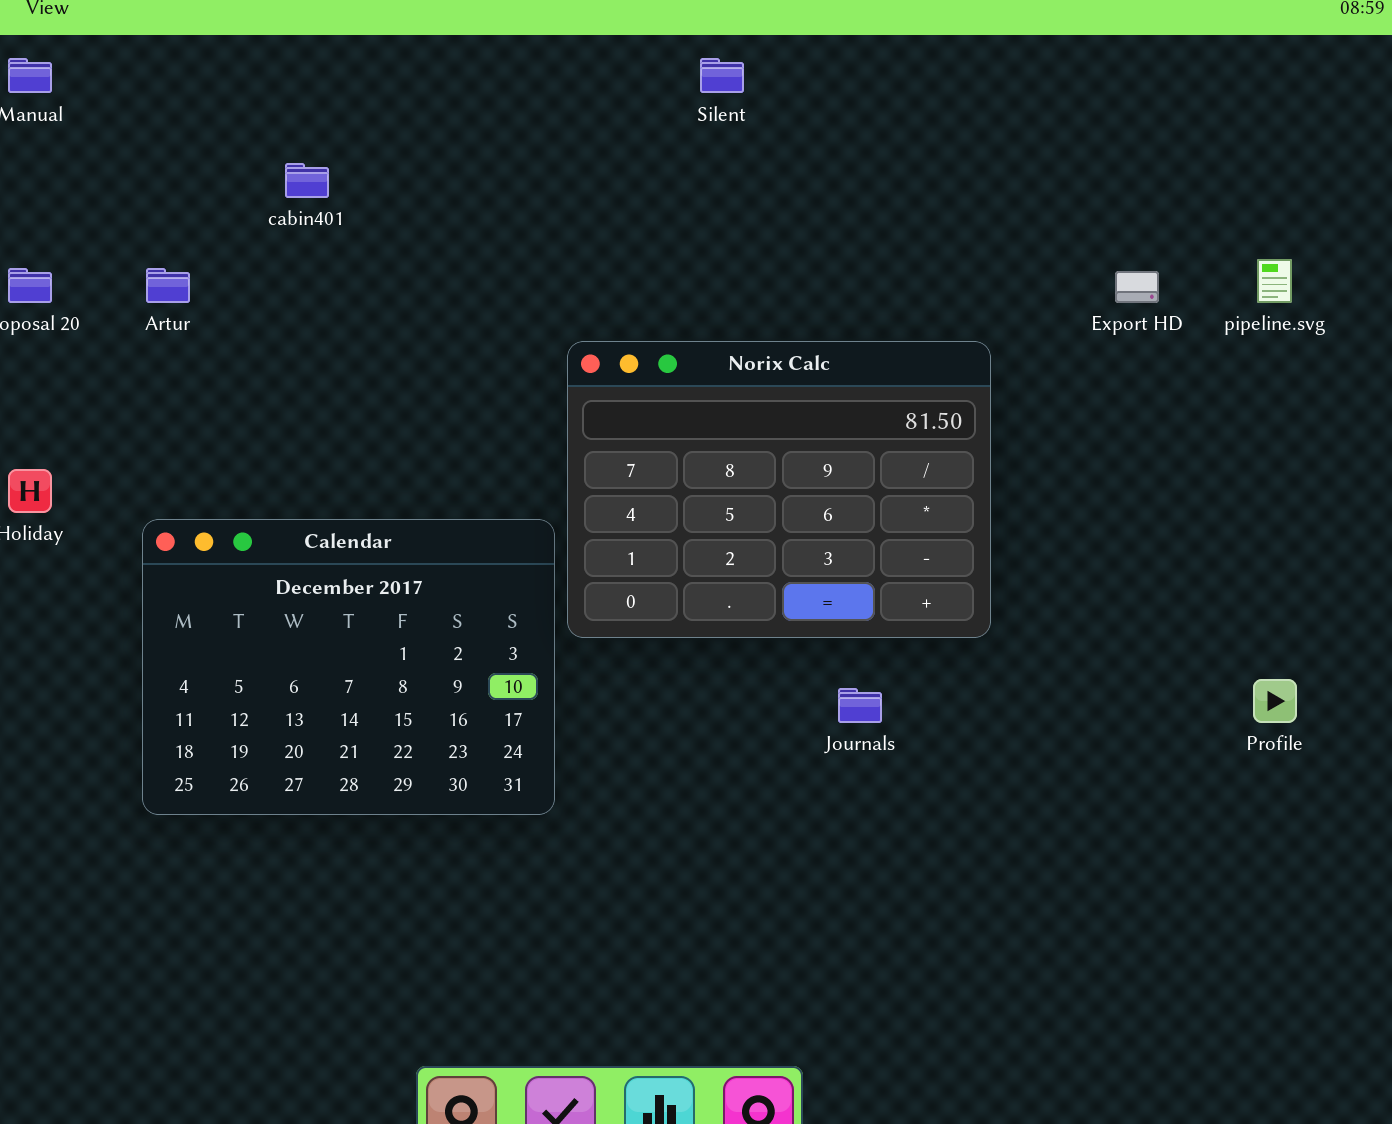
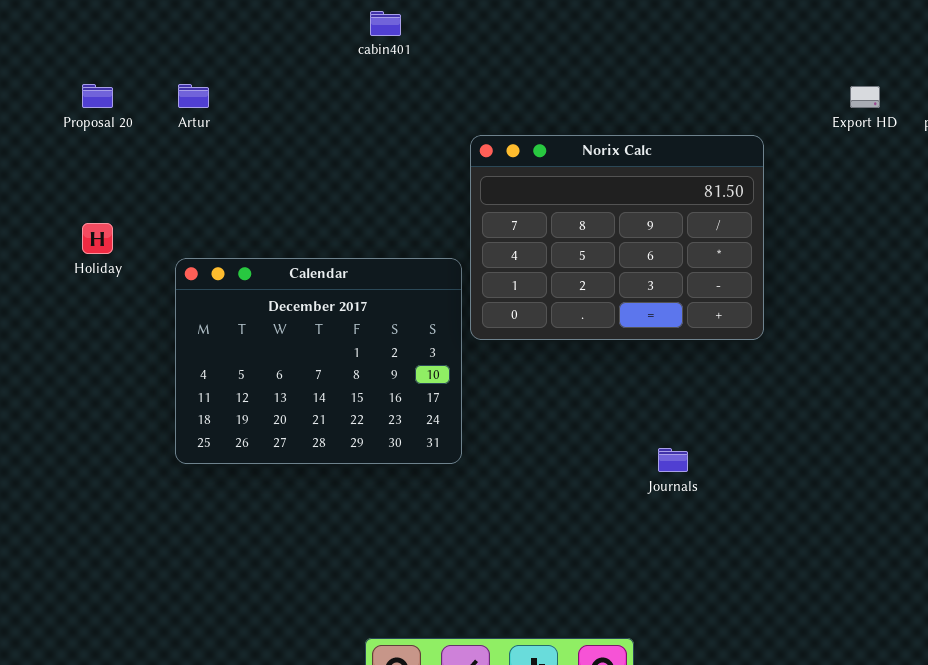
cabin401: [285,163,329,198] -> [370,11,401,36], moved
Journals: [838,688,882,723] -> [658,448,688,472], moved

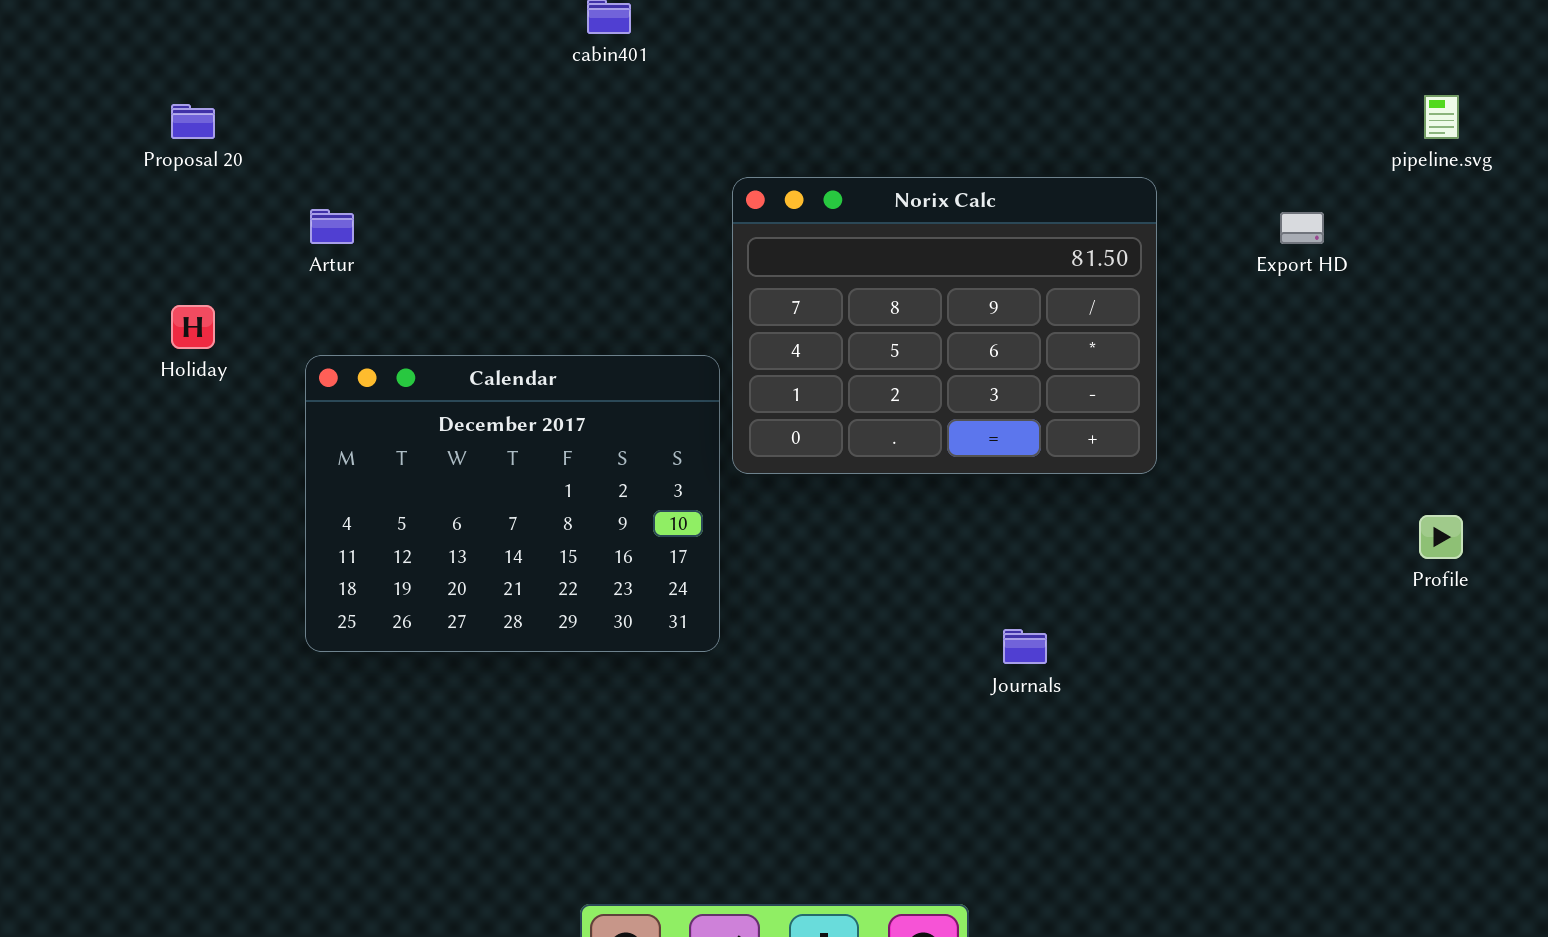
Artur: [178,84,209,108] -> [310,209,354,244], moved
Export HD: [850,86,880,108] -> [1280,212,1324,244], moved

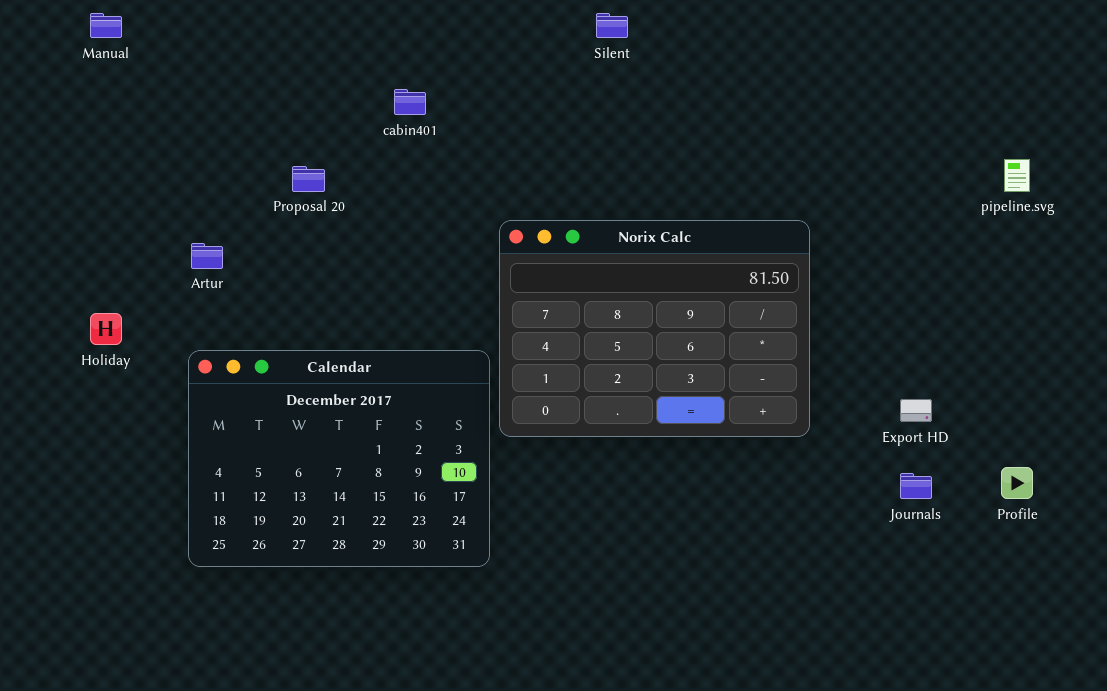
Proposal 20: [171,104,215,139] -> [292,166,325,192], moved
Export HD: [1280,212,1324,244] -> [900,399,932,422], moved
Journals: [1003,629,1047,664] -> [900,473,932,499], moved

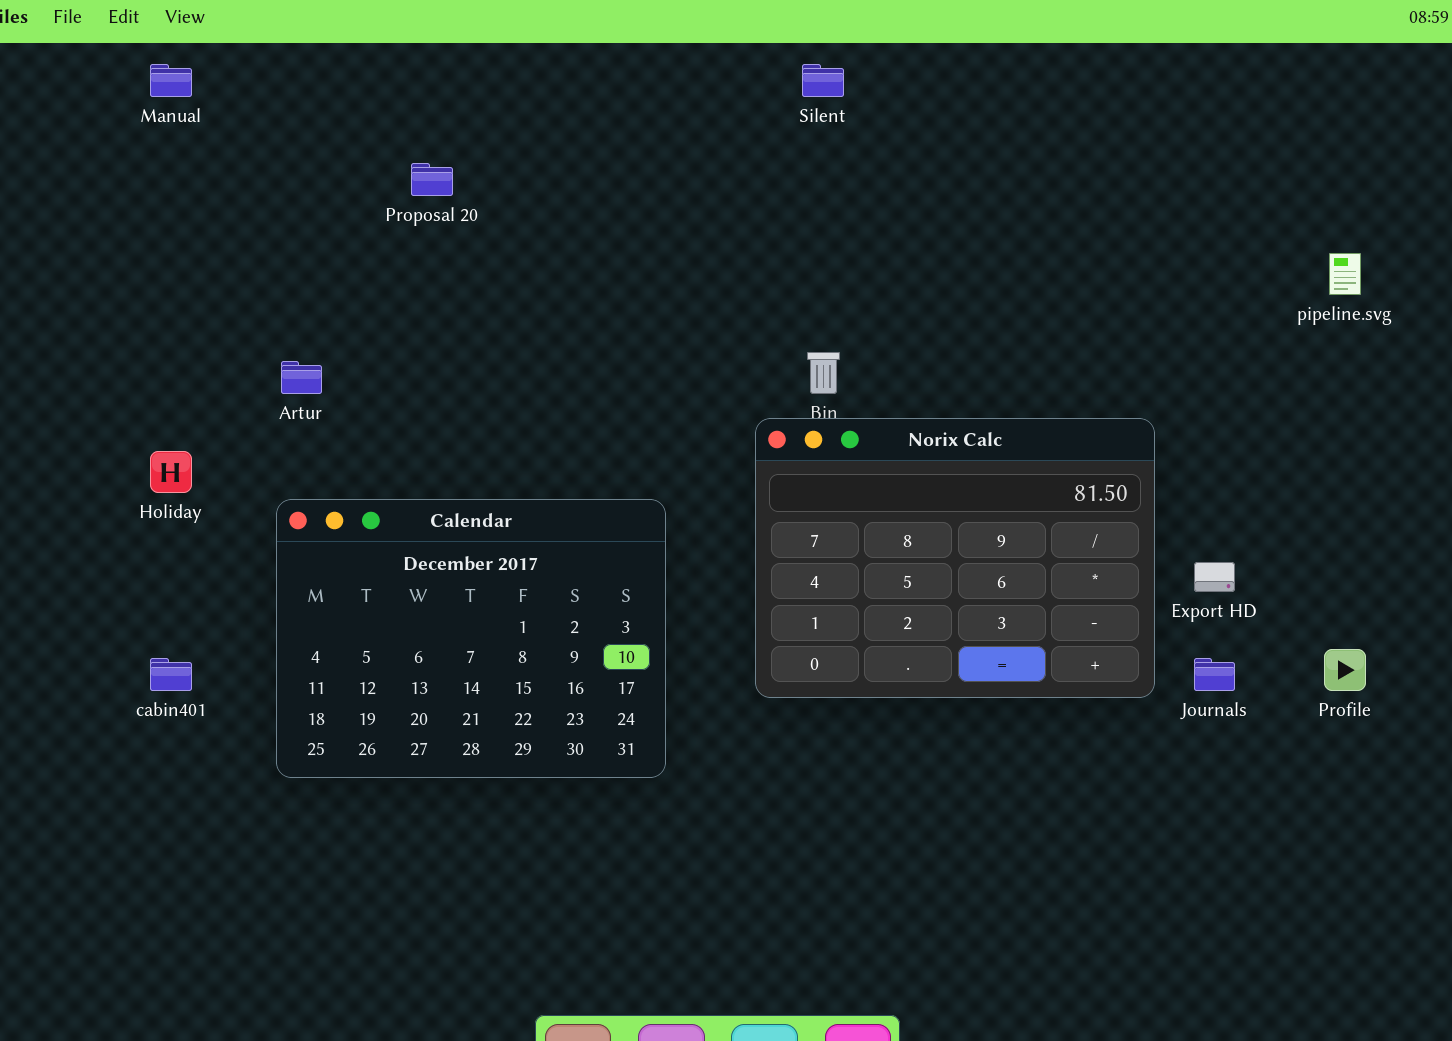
cabin401: [394,89,426,115] -> [150,658,192,691], moved
Proposal 20: [292,166,325,192] -> [411,163,453,196], moved
Norix Calc: [499,220,810,437] -> [755,418,1155,698], moved

